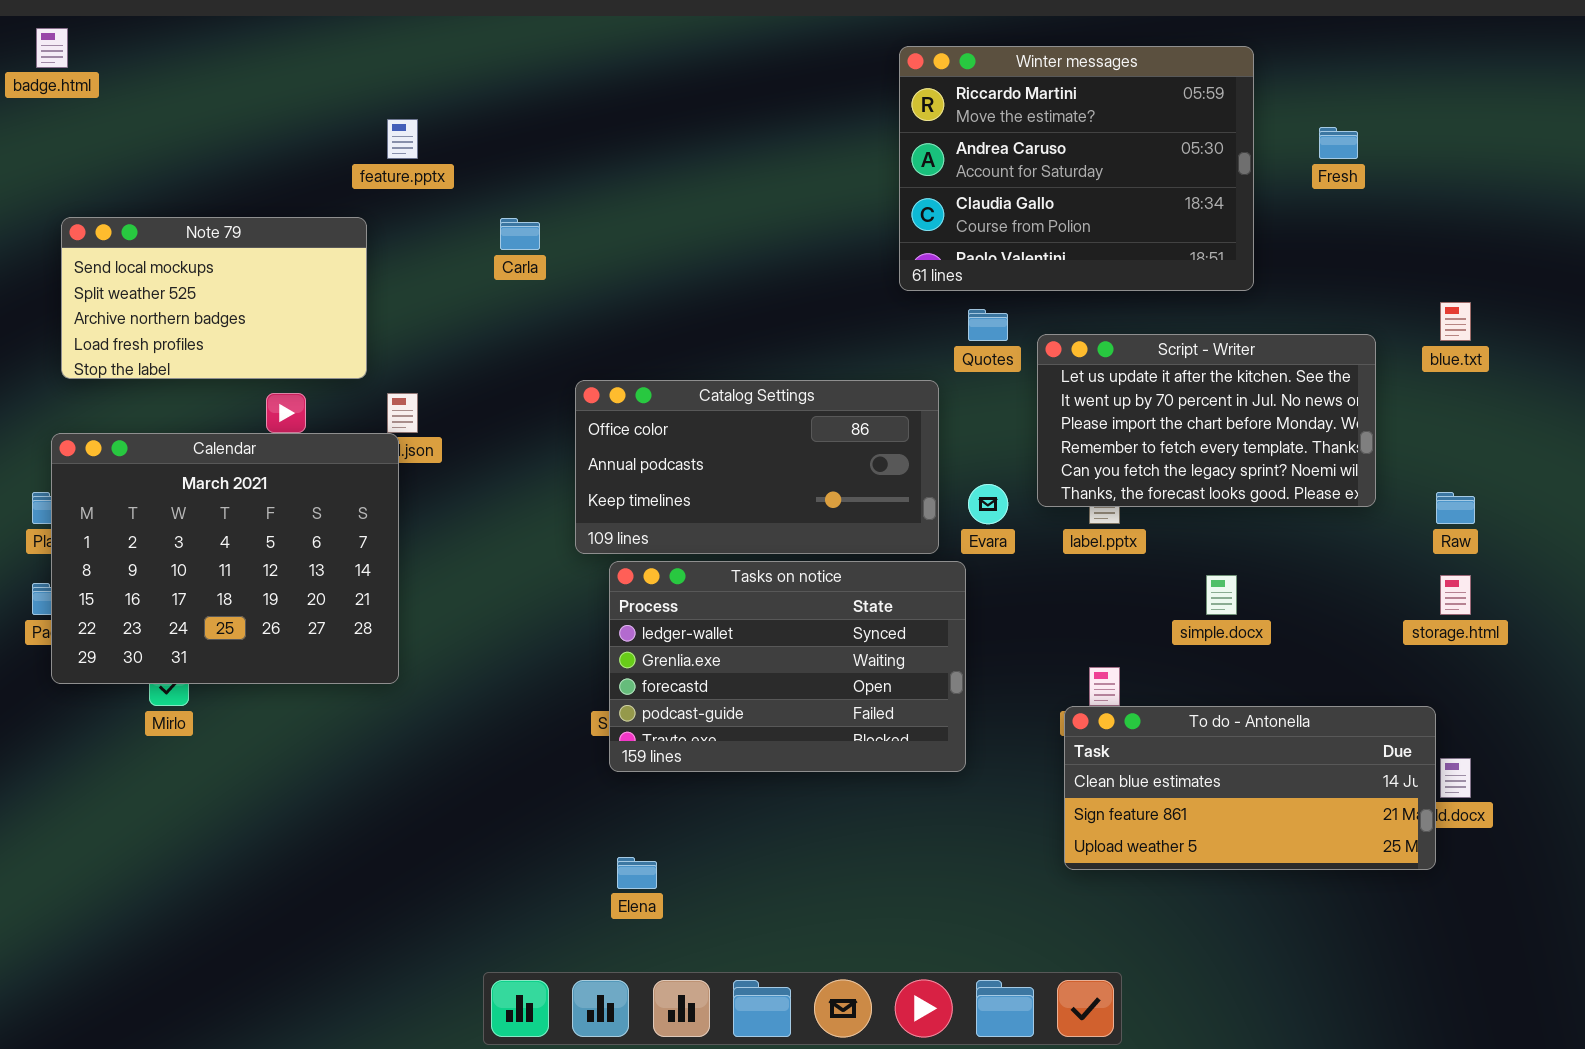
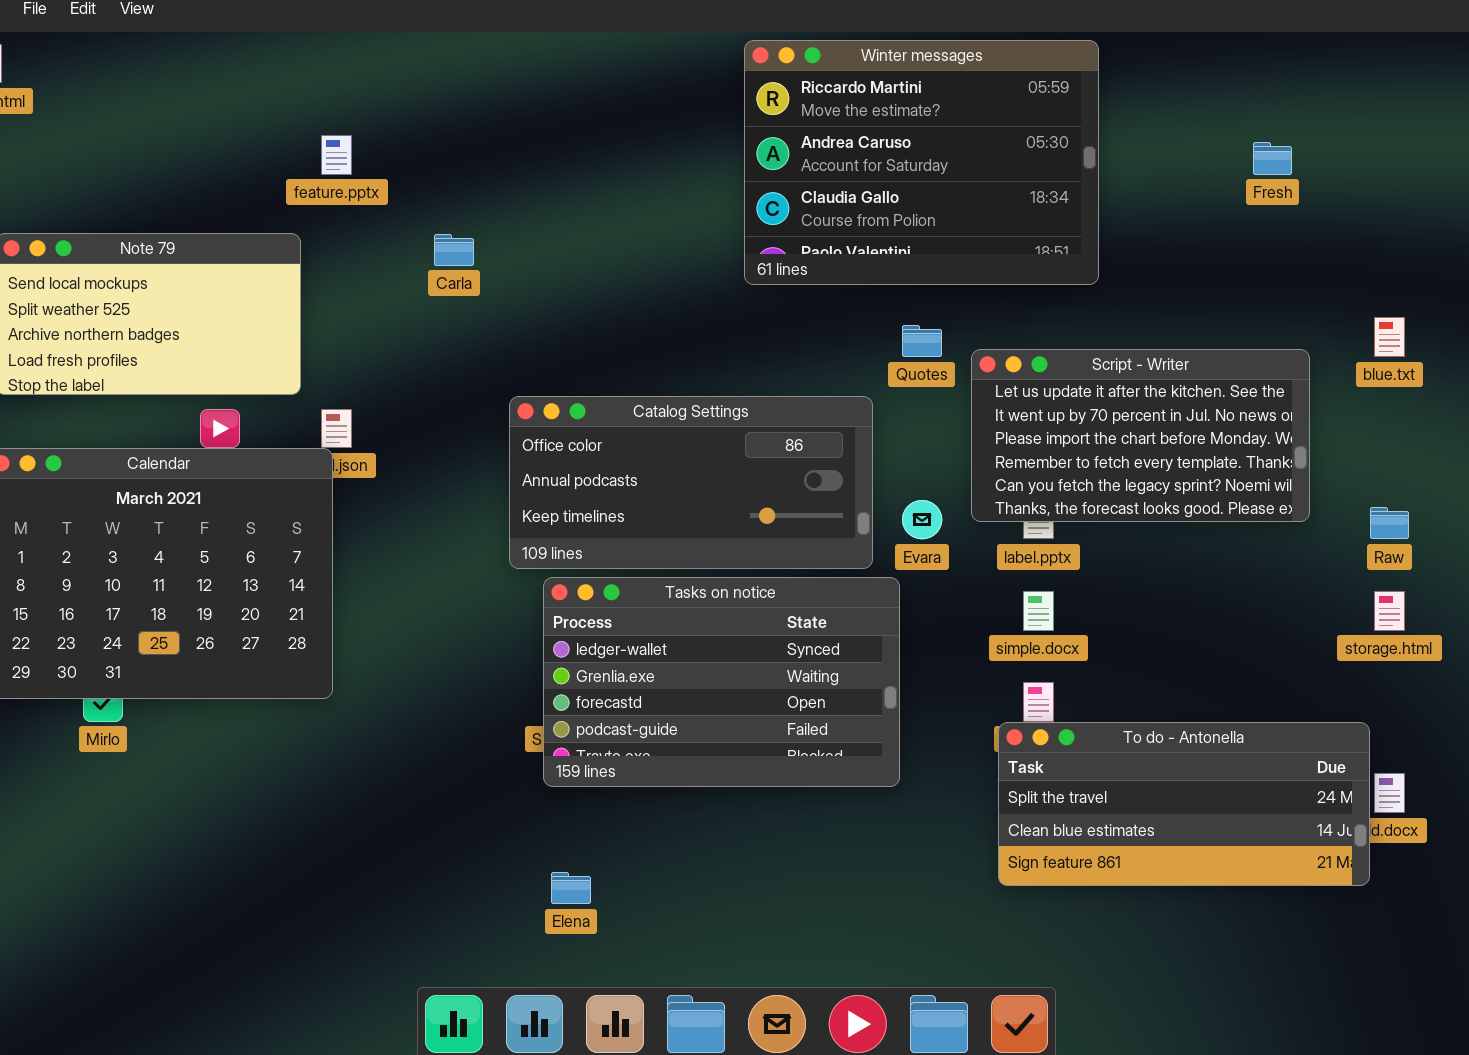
Winter messages: [899,46,1254,291] -> [744,40,1099,285], moved
simple.docx: [1206,575,1237,615] -> [1023,591,1054,631], moved
To do - Antonella: [1064,706,1436,870] -> [998,722,1370,886], scrolled up 1 row

